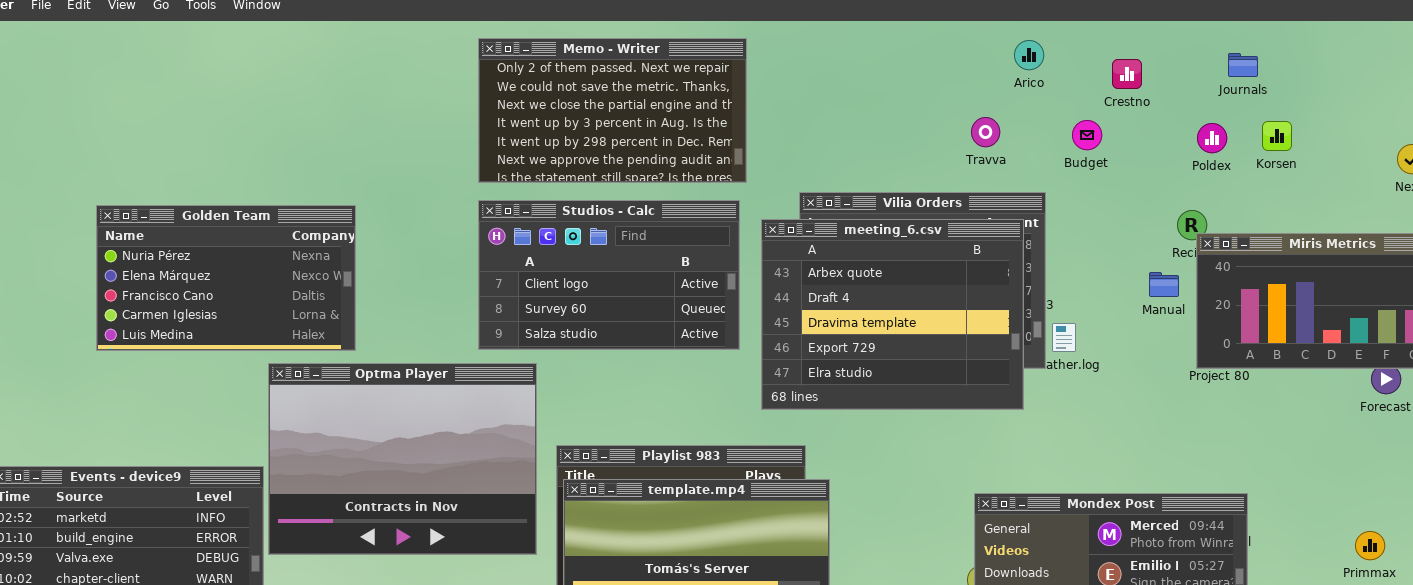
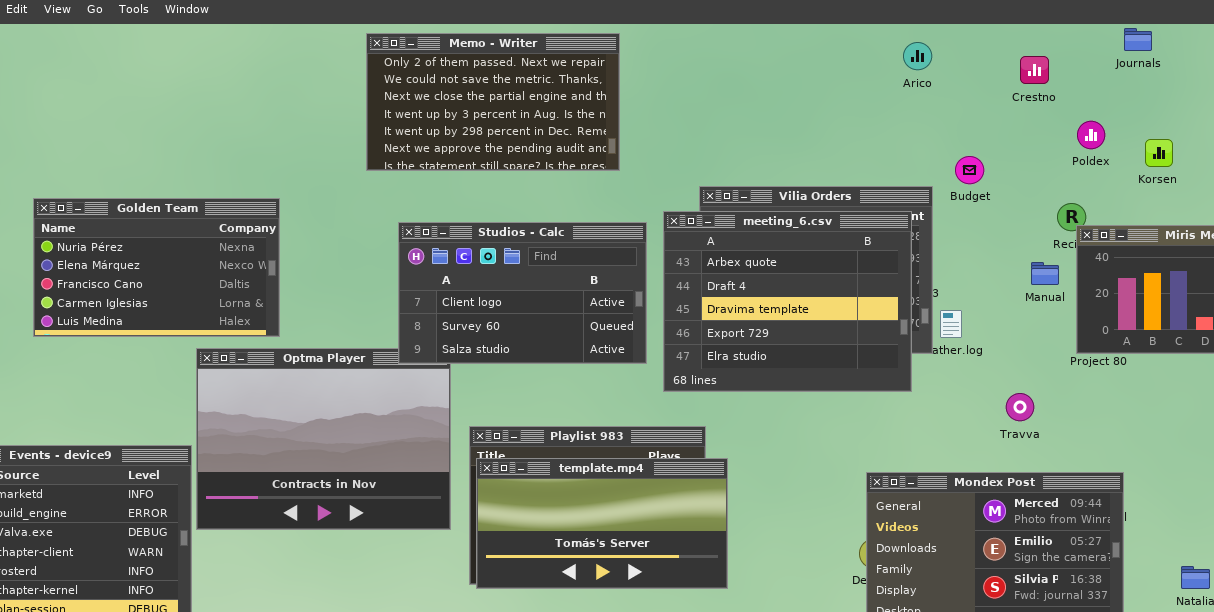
Memo - Writer: [478,38,747,183] -> [366,33,620,171], moved
Journals: [1228,53,1258,77] -> [1124,28,1152,51], moved
Crestno: [1112,59,1142,89] -> [1020,56,1049,84], moved
Travva: [971,117,1000,147] -> [1006,393,1034,421], moved
Budget: [1072,120,1102,150] -> [955,156,984,184], moved
Korsen: [1262,121,1292,151] -> [1145,139,1173,167], moved
Studios - Calc: [478,200,740,350] -> [398,222,647,364], moved

